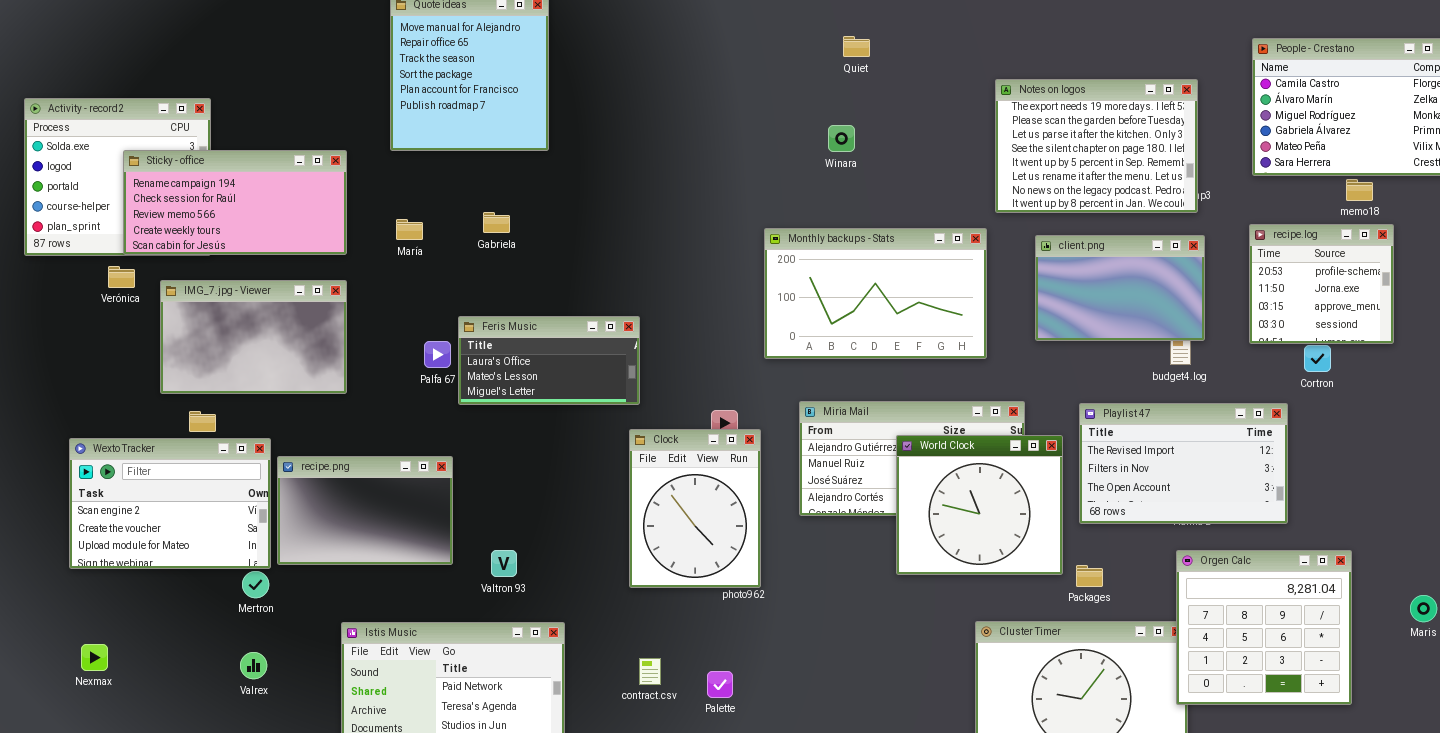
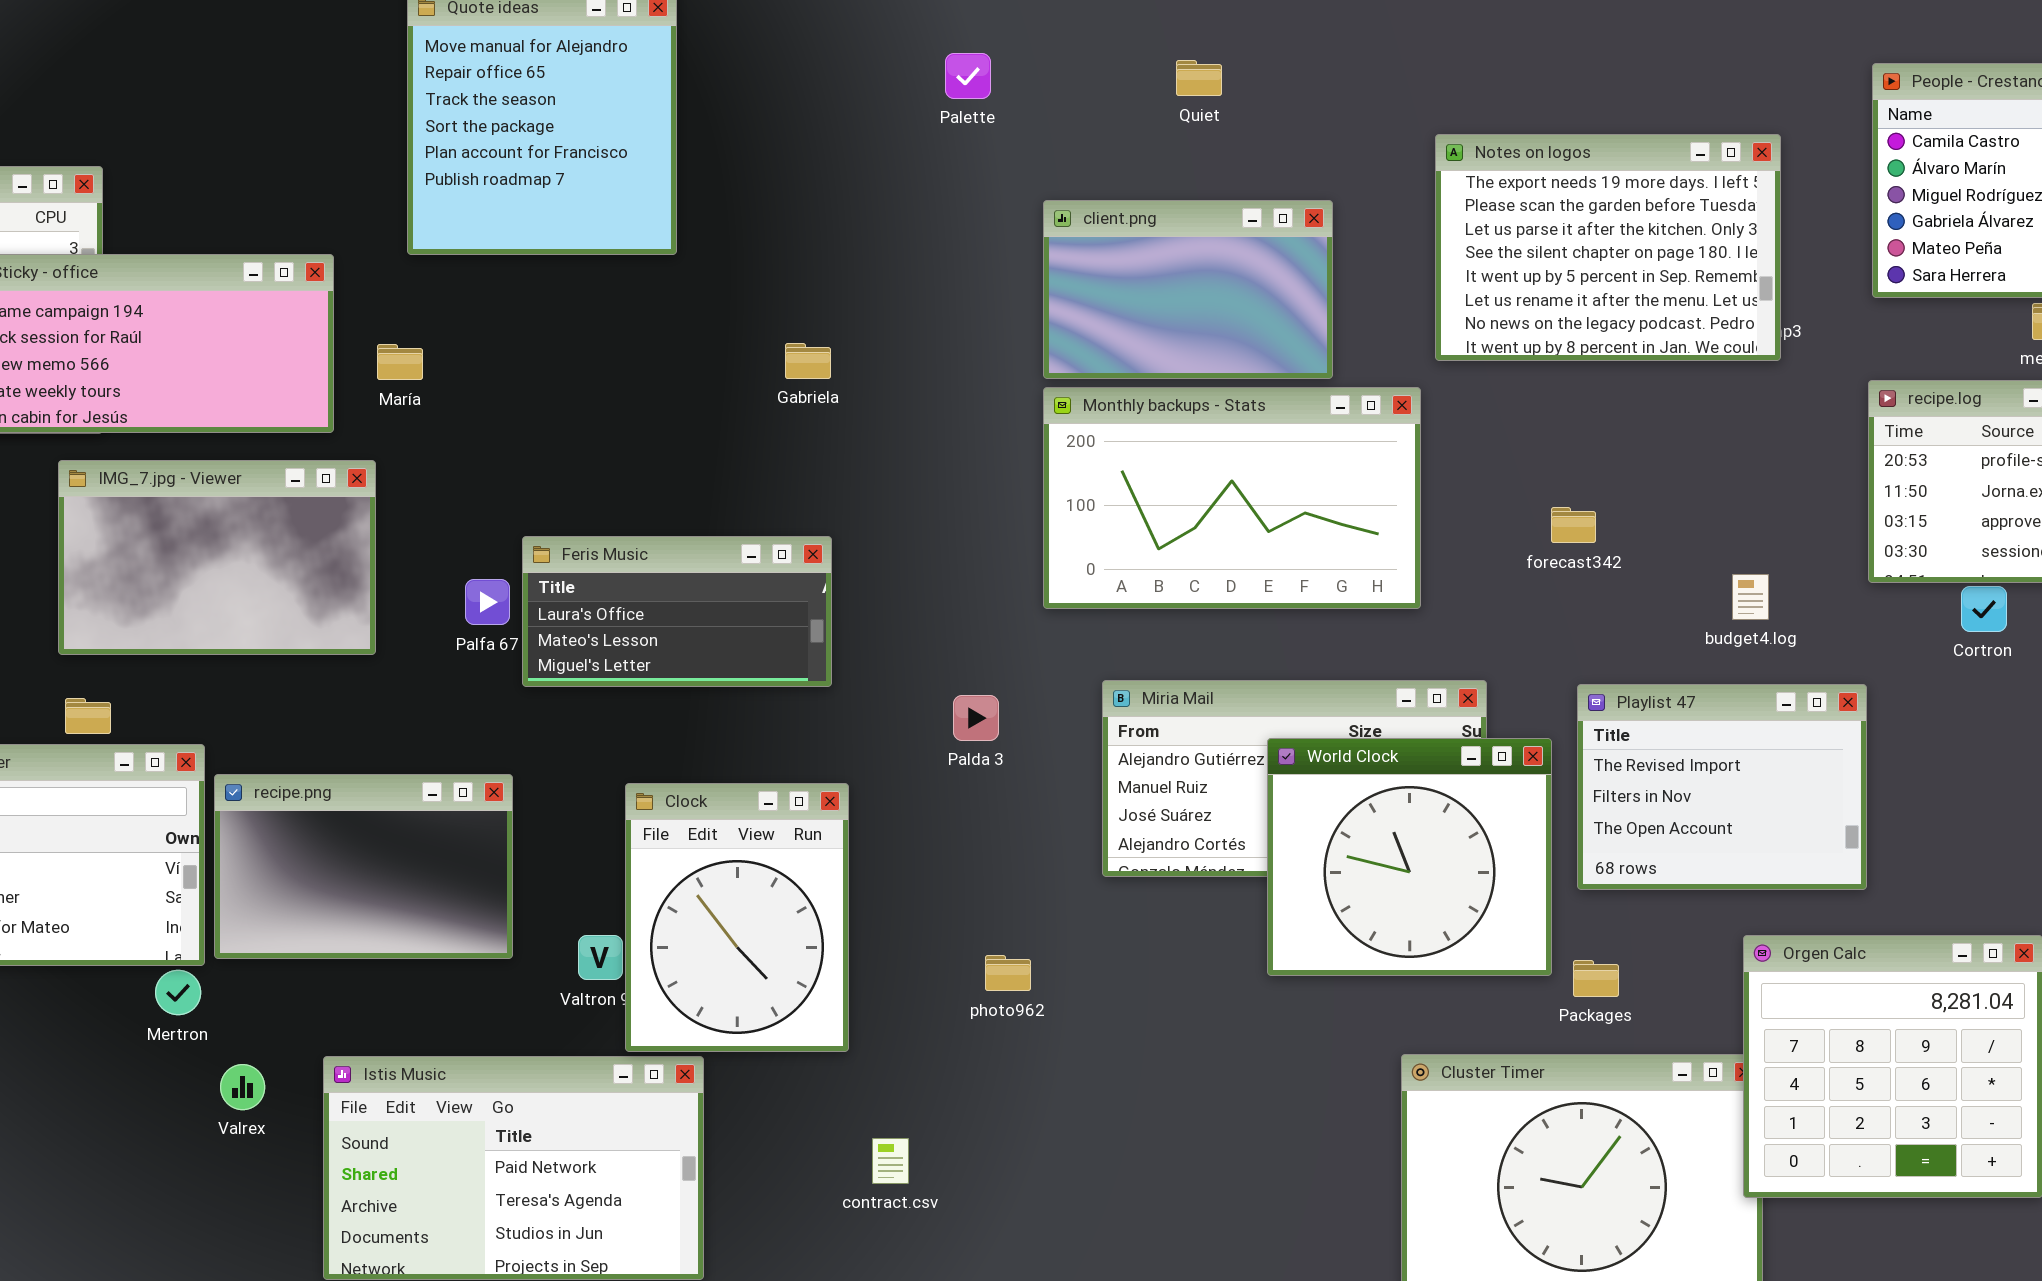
Gabriela: [483,212,510,233] -> [785,343,831,379], moved
María: [396,219,423,240] -> [377,344,423,380], moved
client.png: [1035,235,1205,341] -> [1043,200,1333,379], moved
IMG_7.jpg - Viewer: [160,280,347,394] -> [58,460,376,655], moved
Playlist 47: [1079,403,1288,524] -> [1577,684,1867,890], resized
Clock: [629,429,761,588] -> [625,783,849,1052], moved
Valrex: [240,652,267,679] -> [220,1064,265,1110], moved
contract.csv: [639,658,661,685] -> [872,1138,909,1184], moved
Palette: [707,671,733,698] -> [945,53,991,99], moved

